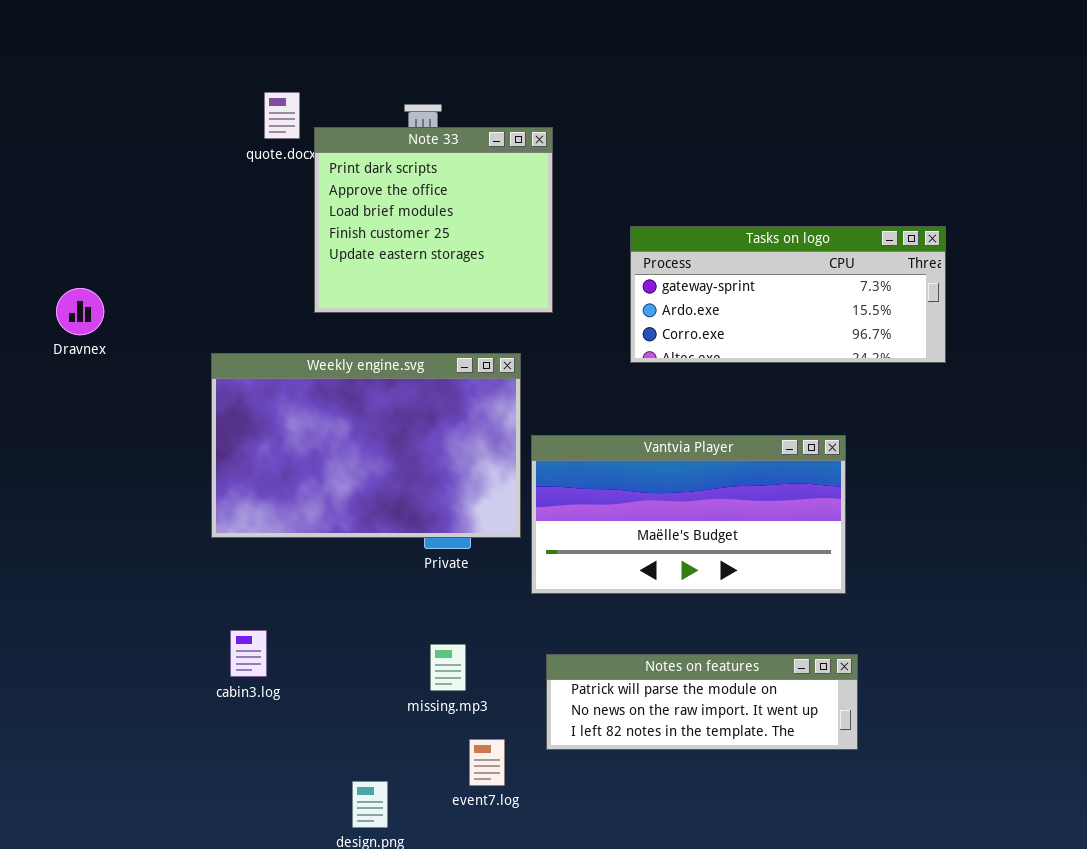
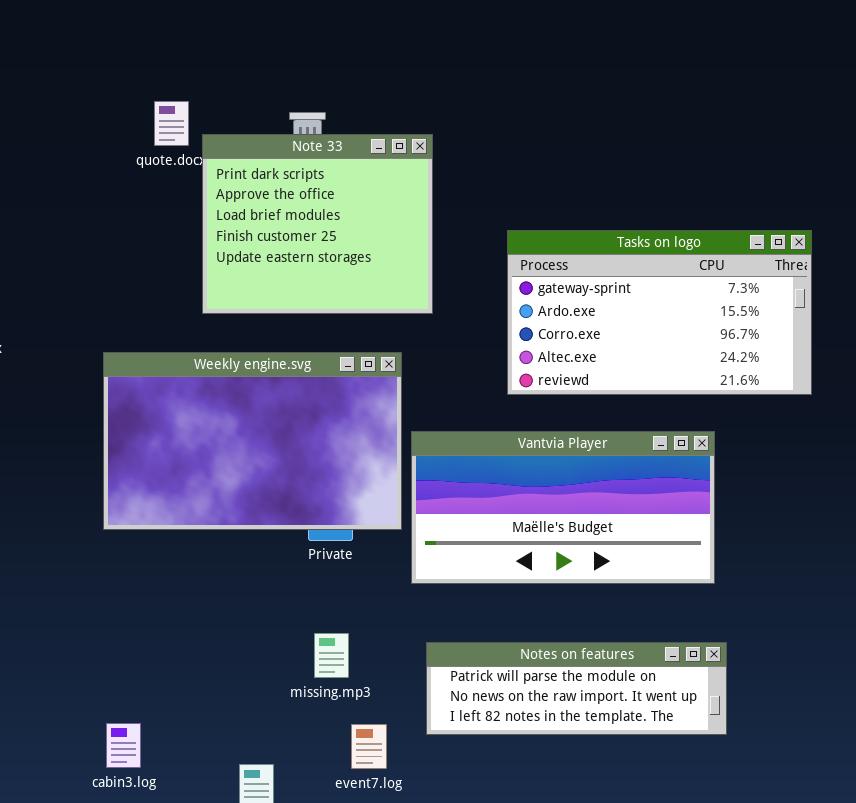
Tasks on logo: [630,226,946,363] -> [507,230,812,395], resized
cabin3.log: [230,630,267,677] -> [106,723,141,768], moved

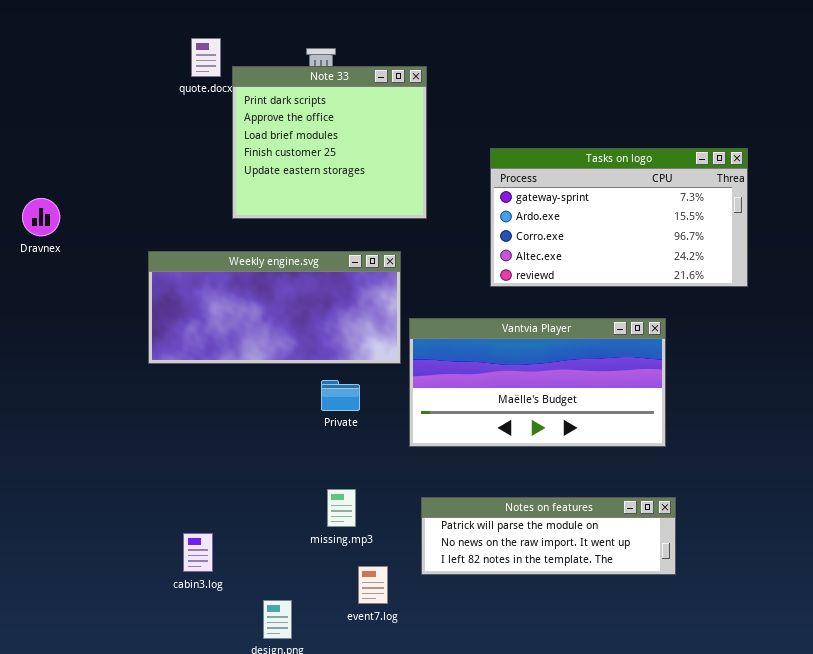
Weekly engine.svg: [103,352,402,530] -> [148,251,401,364], resized
cabin3.log: [106,723,141,768] -> [183,533,213,572], moved

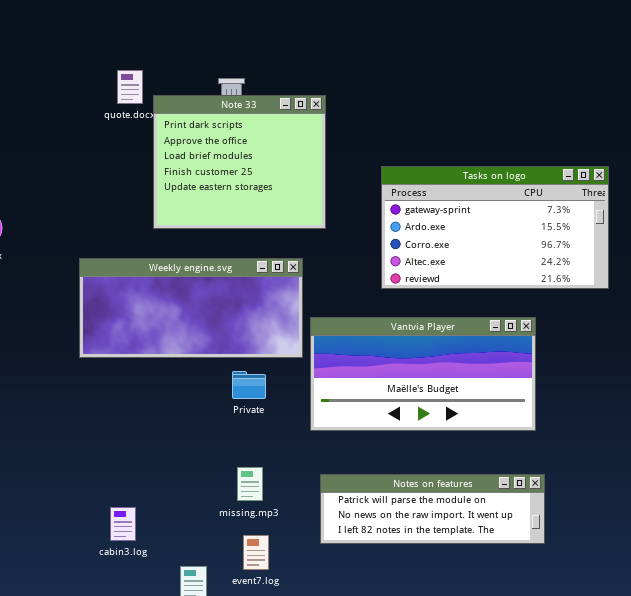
event7.log: [358,566,388,604] -> [243,535,269,570], moved

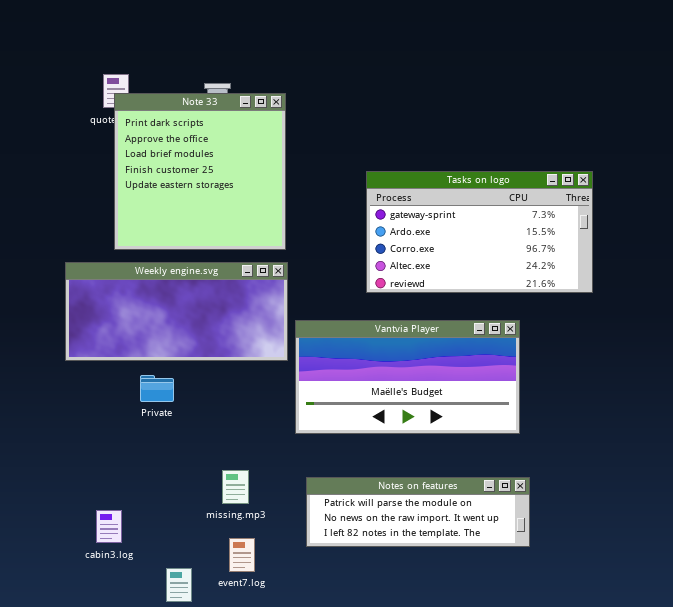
Note 33: [153,95,326,229] -> [114,93,286,250], moved, resized
Private: [232,371,266,399] -> [140,375,174,402], moved

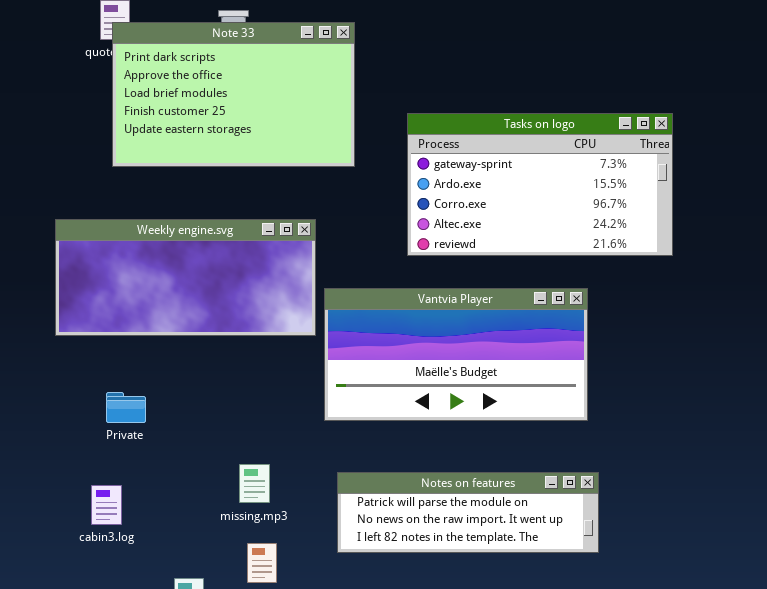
Note 33: [114,93,286,250] -> [112,22,355,167], resized
Private: [140,375,174,402] -> [106,392,146,423], moved
cabin3.log: [96,510,122,543] -> [91,485,122,525], moved

